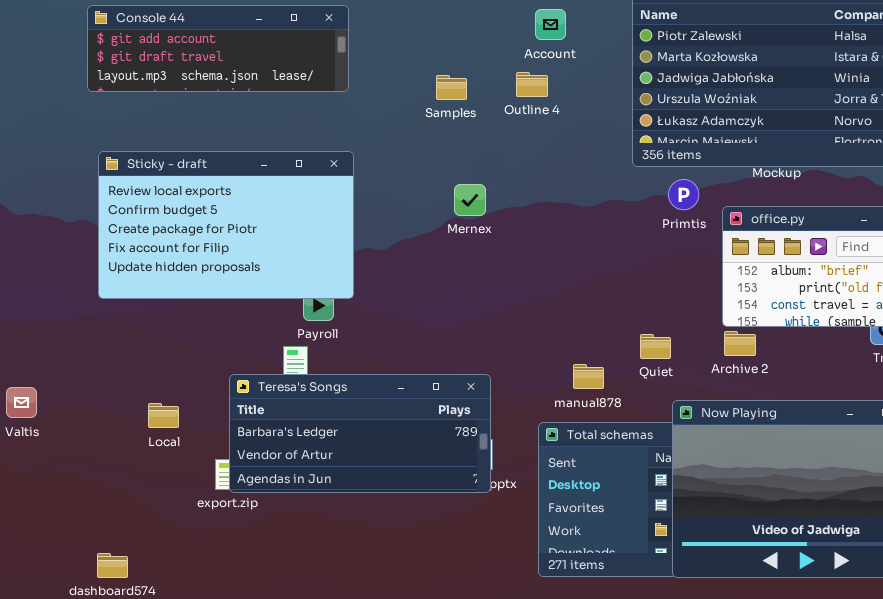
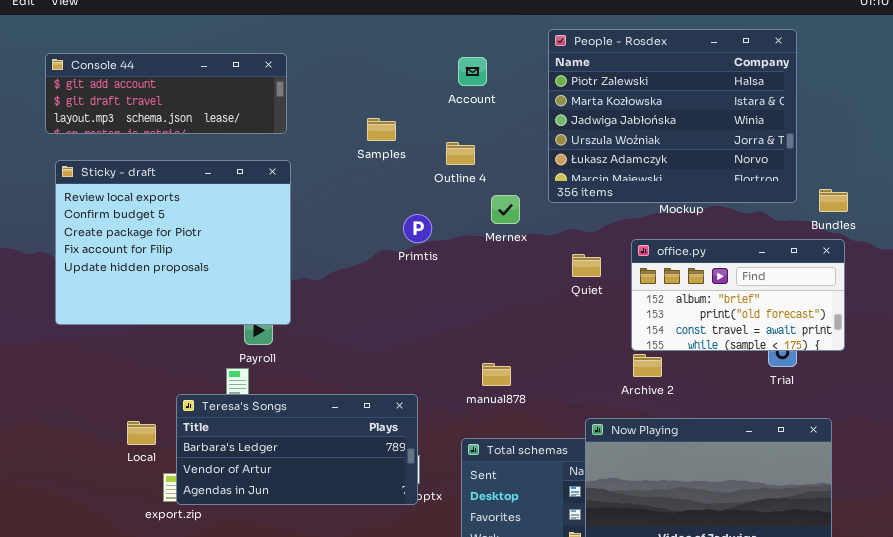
Outline 4: [516,72,548,97] -> [446,142,475,165], moved
Sticky - draft: [98,151,354,299] -> [55,160,291,325], resized
Primtis: [668,179,699,210] -> [403,214,432,243], moved
Mernex: [454,184,486,216] -> [491,195,520,224], moved
Quiet: [640,334,671,359] -> [572,254,601,277], moved
manual878: [573,364,604,389] -> [482,363,511,386], moved
Local: [148,403,179,428] -> [127,421,156,445], moved

